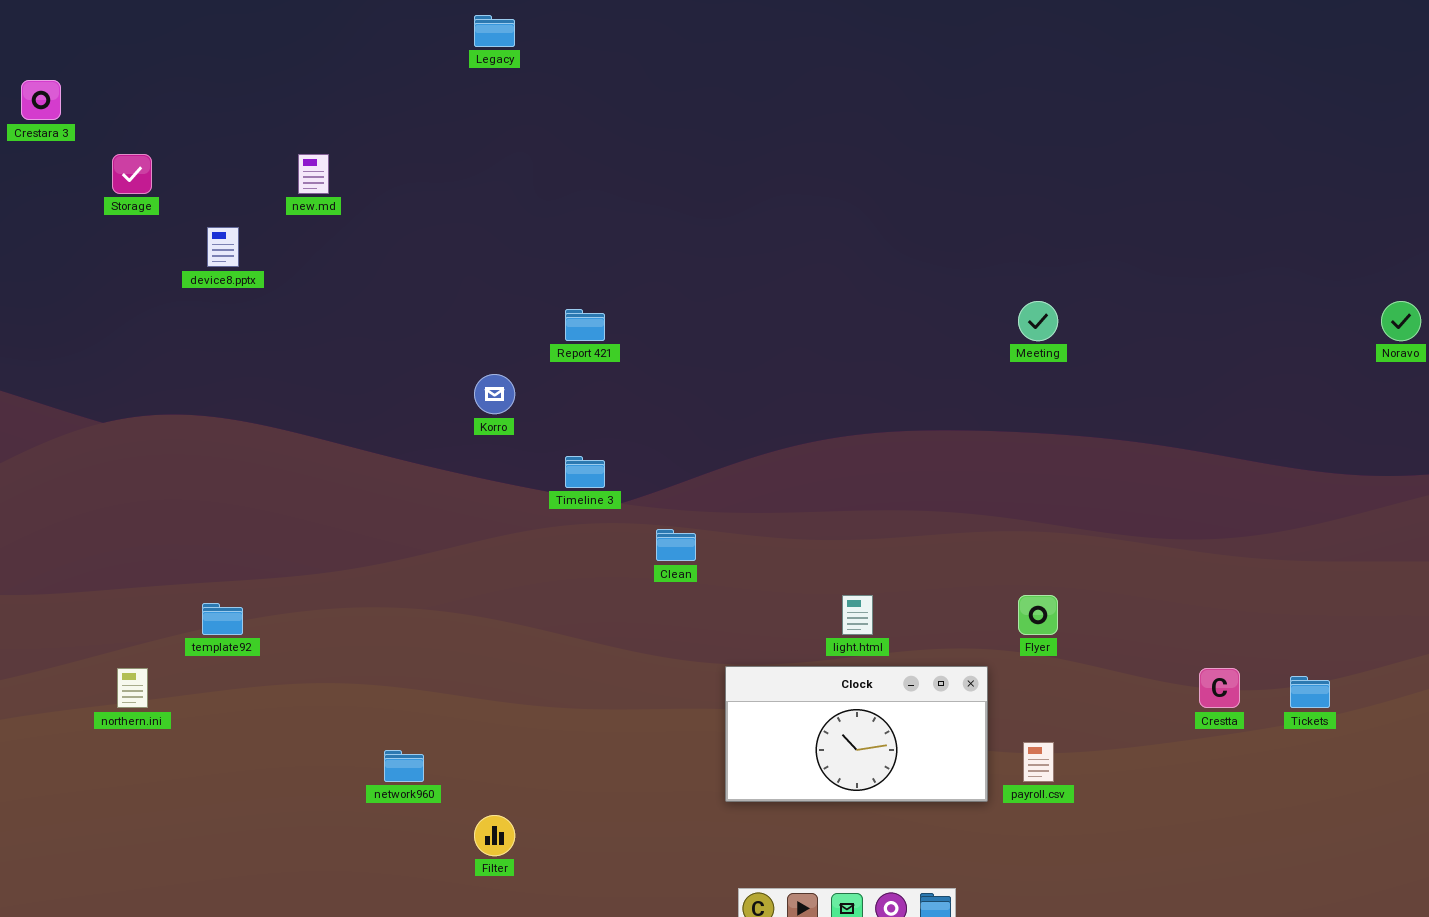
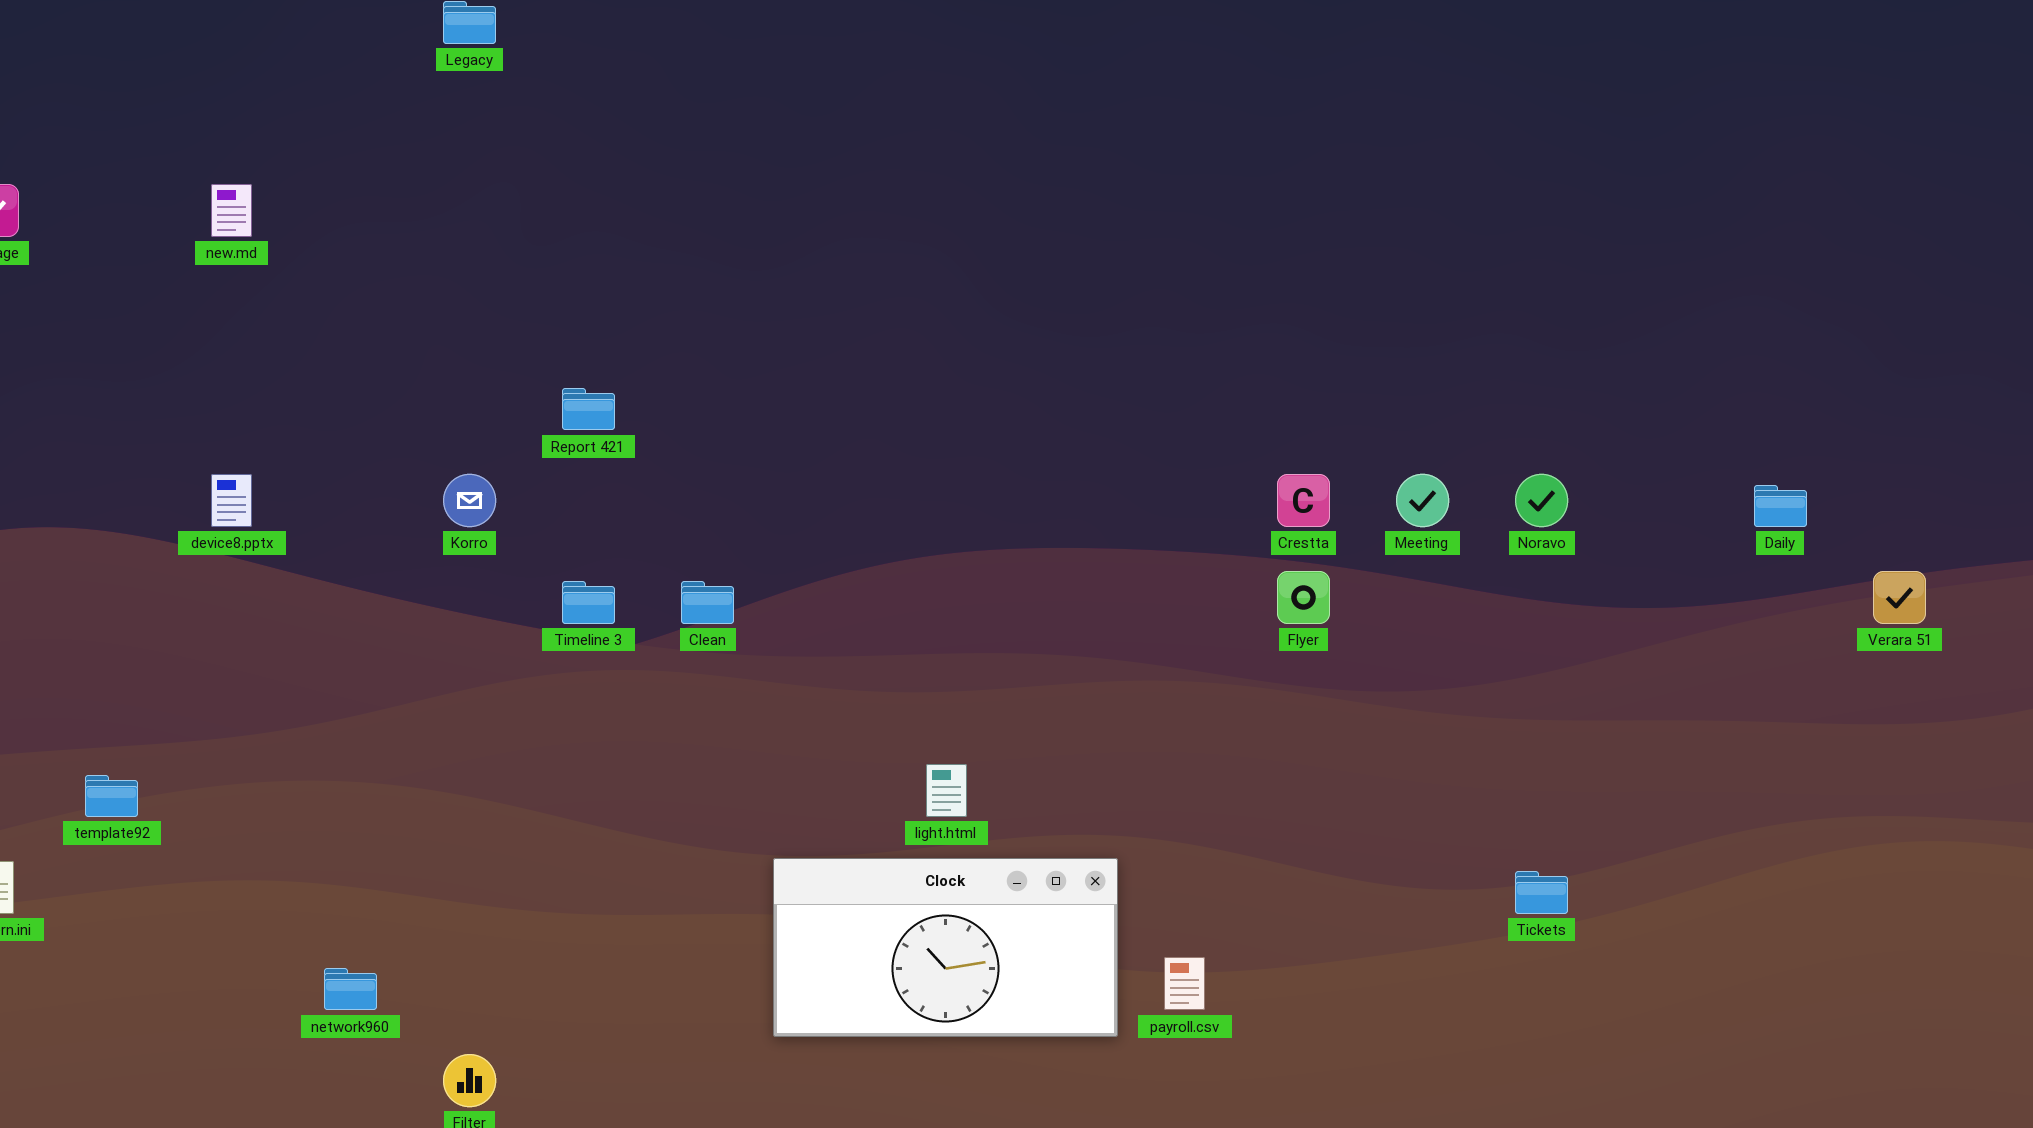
device8.pptx: [207,227,239,267] -> [211,474,252,527], moved
Meeting: [1018,301,1058,341] -> [1396,474,1449,527], moved
Noravo: [1381,301,1421,341] -> [1515,474,1568,527], moved
Clean: [656,529,696,561] -> [681,581,734,624], moved
Flyer: [1018,595,1058,635] -> [1277,571,1330,624], moved
Crestta: [1199,668,1240,708] -> [1277,474,1330,527], moved

